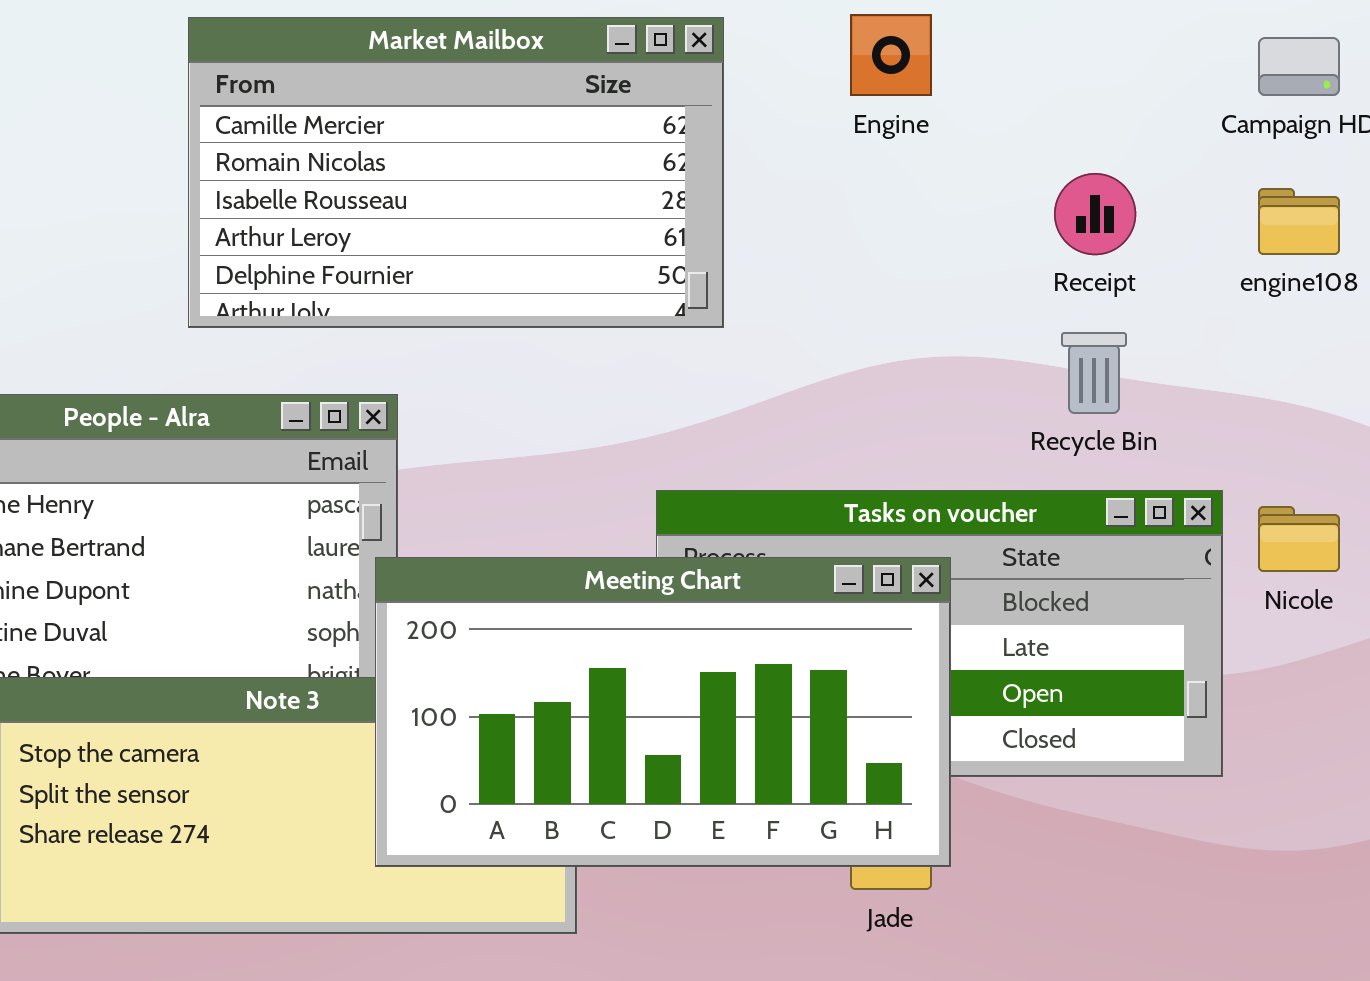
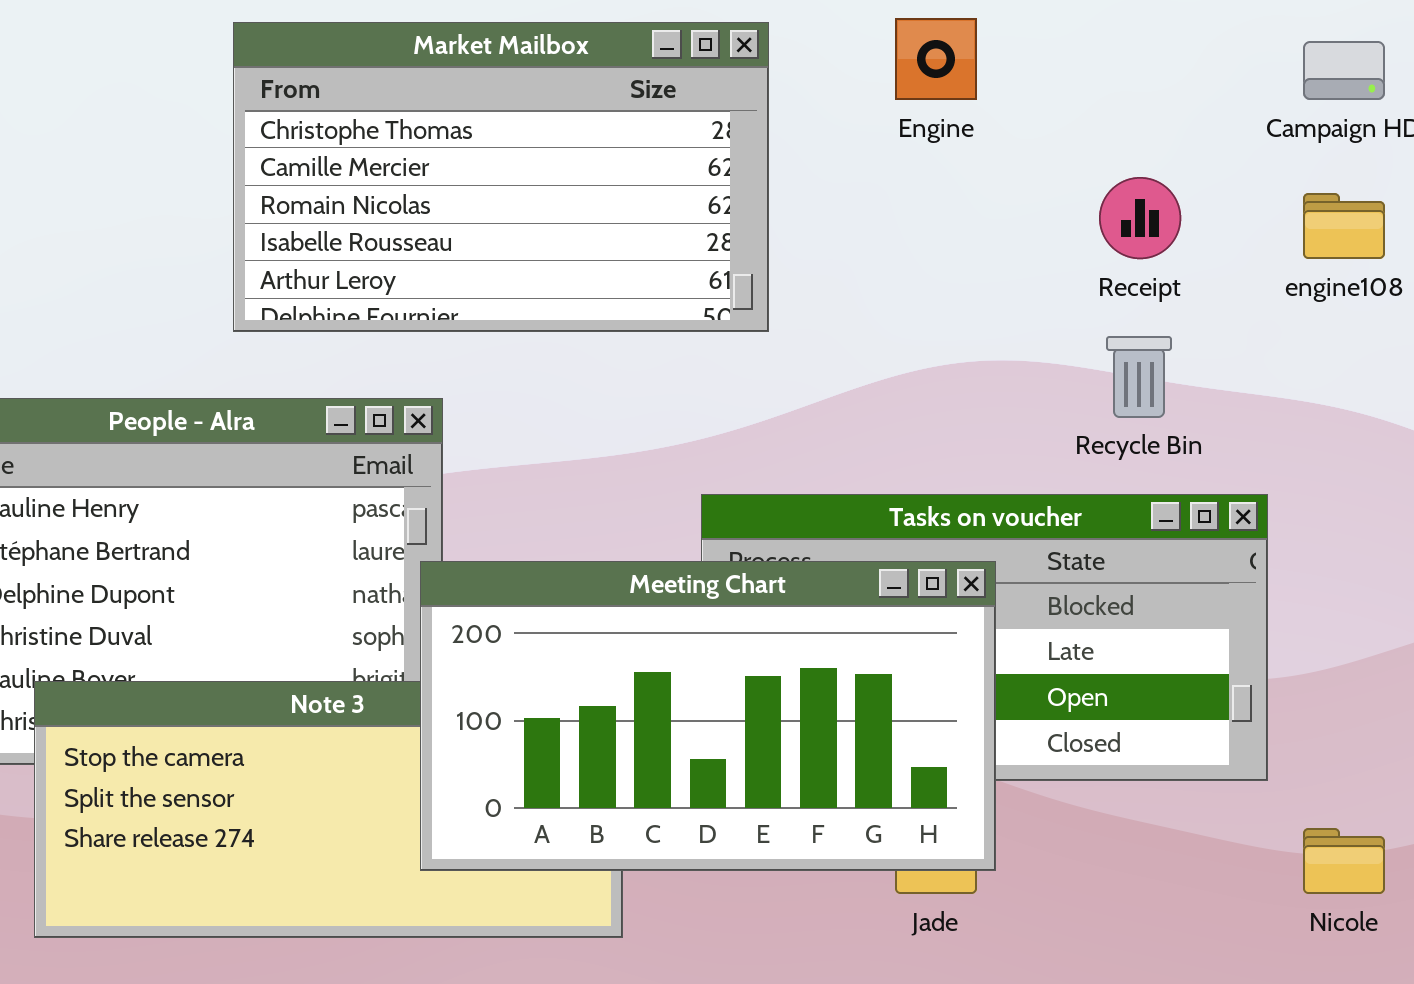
Market Mailbox: [188,17,724,328] -> [233,22,769,332], scrolled up 1 row
Nicole: [1258,506,1340,572] -> [1303,828,1385,894], moved

